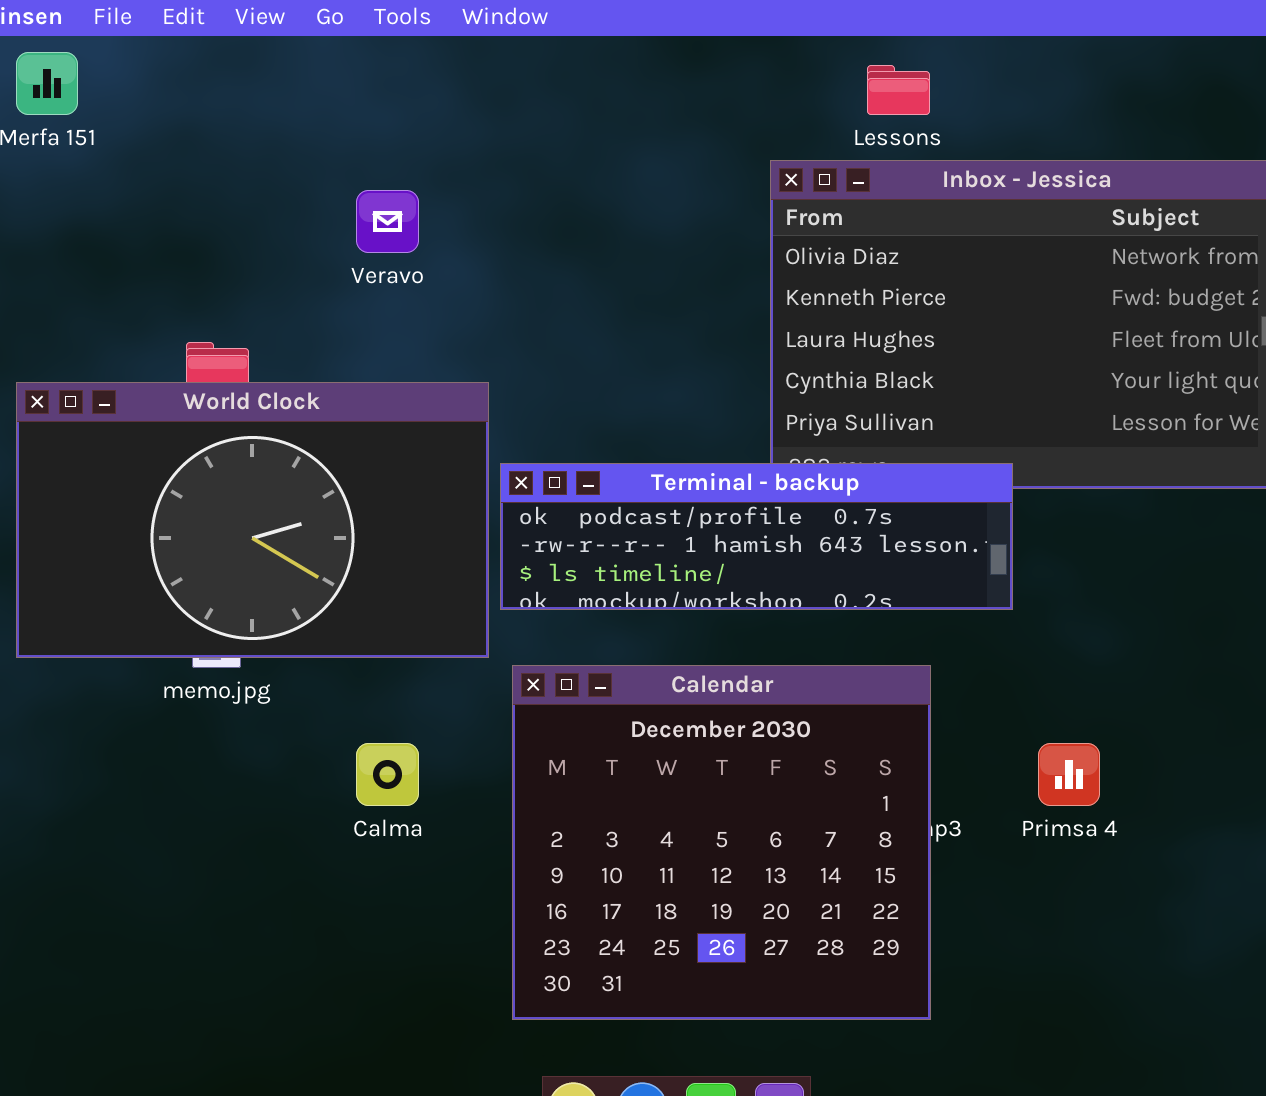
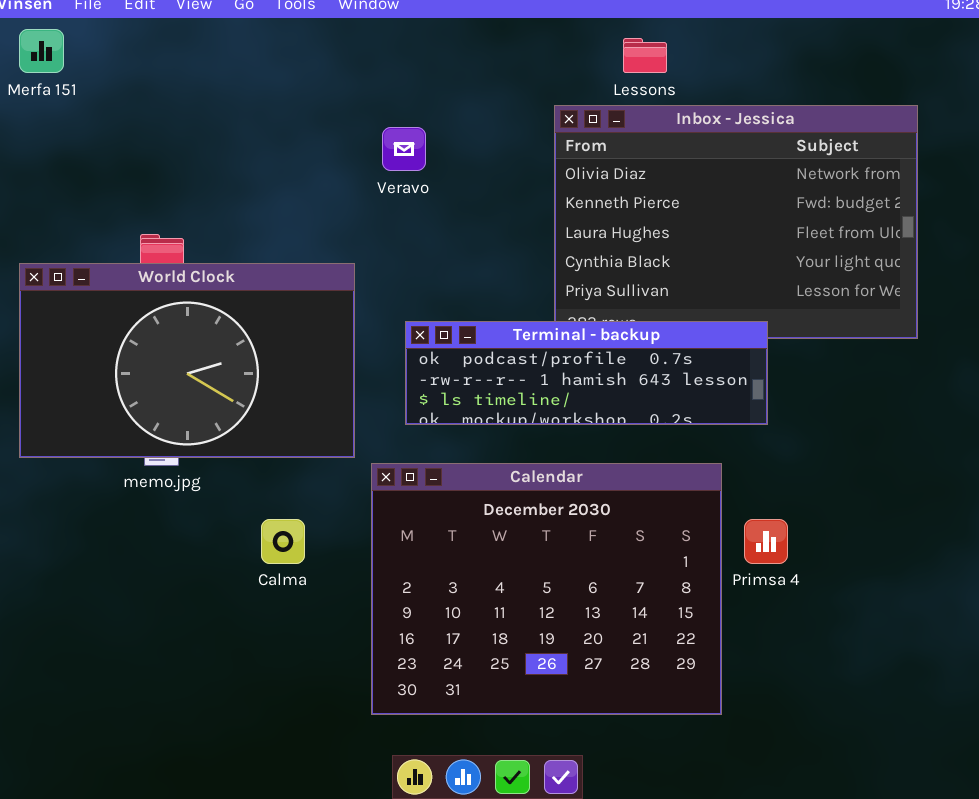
Veravo: [356,190,419,253] -> [382,127,426,171], moved
Terminal - backup: [500,463,1013,610] -> [405,321,768,425], moved
Calendar: [512,665,931,1020] -> [371,463,722,715], resized

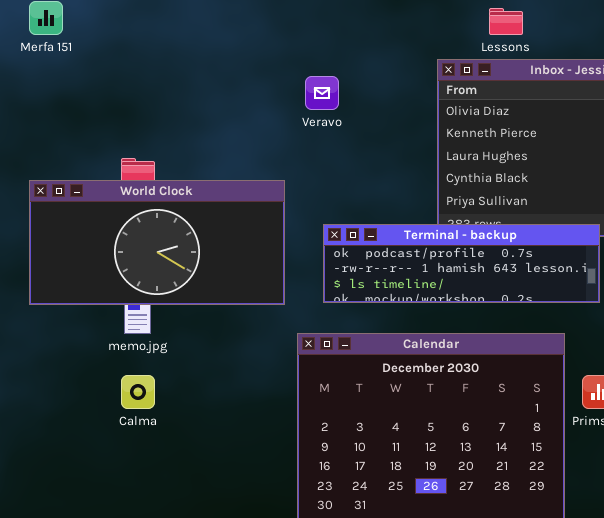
World Clock: [19,263,355,458] -> [29,180,285,305], resized
Calma: [261,519,305,564] -> [121,375,155,409], moved

